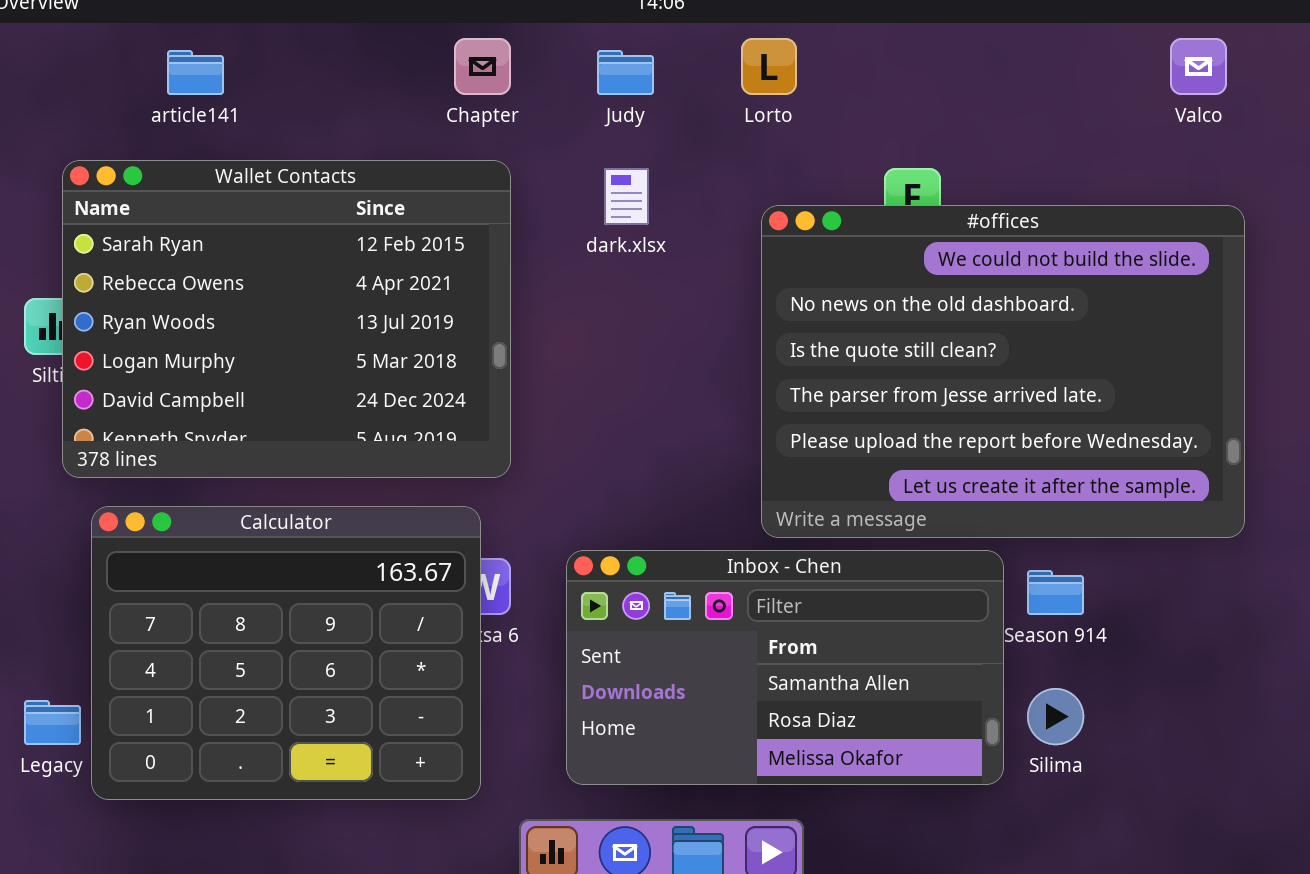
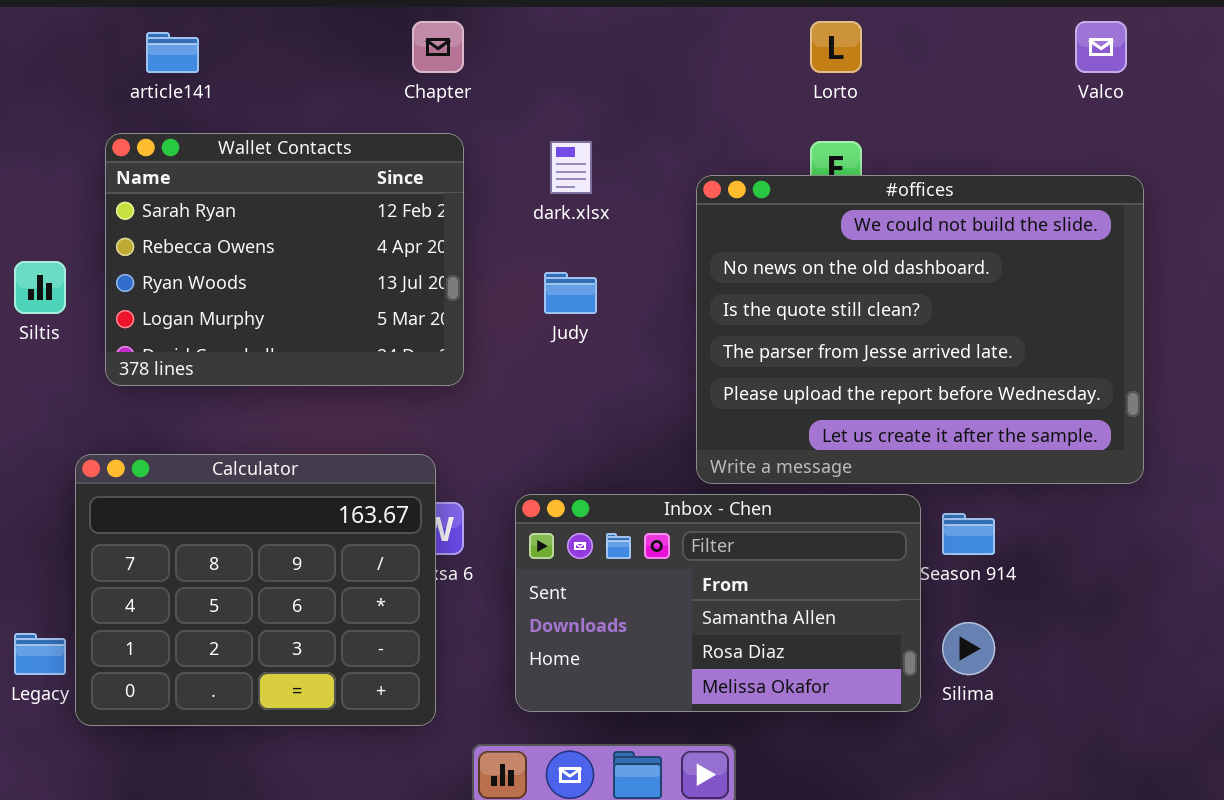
Lorto: [741,38,797,95] -> [810,21,862,73], moved
Judy: [597,50,654,95] -> [544,272,597,314], moved
Wallet Contacts: [62,160,511,478] -> [105,133,464,386], resized

